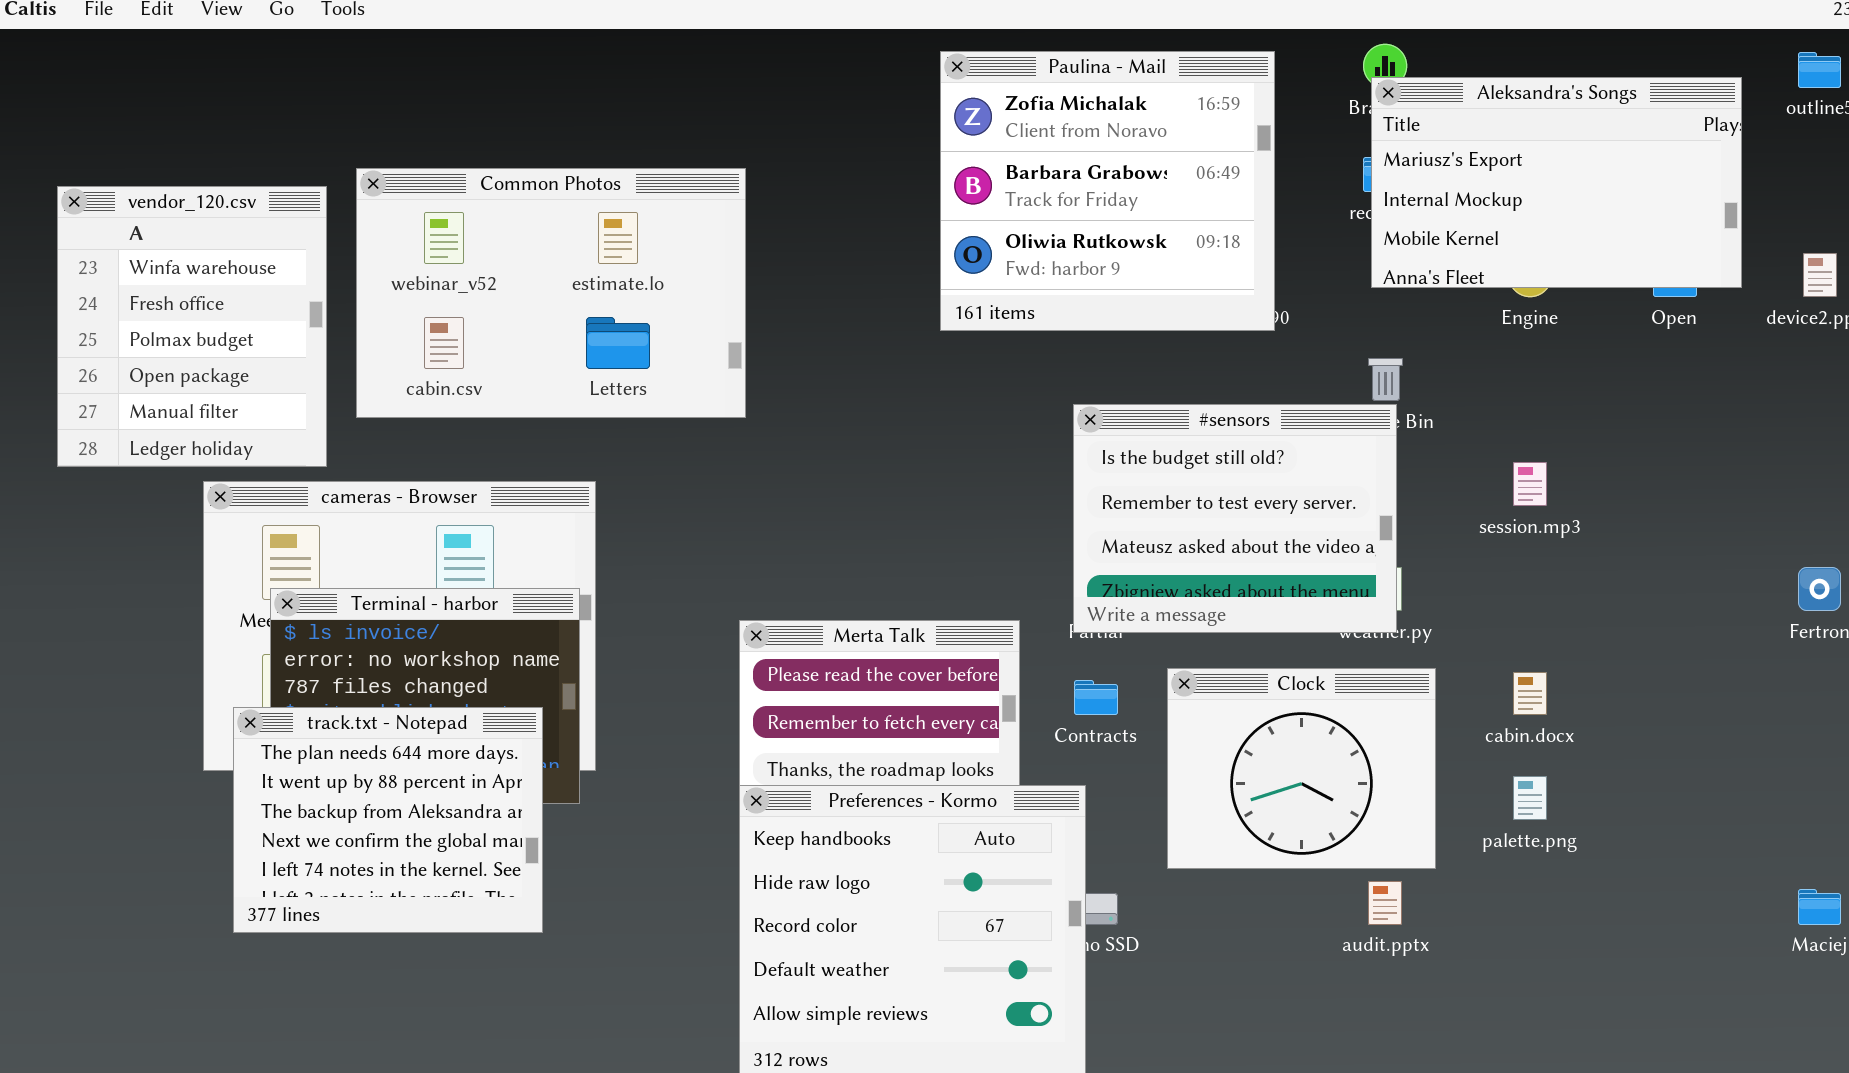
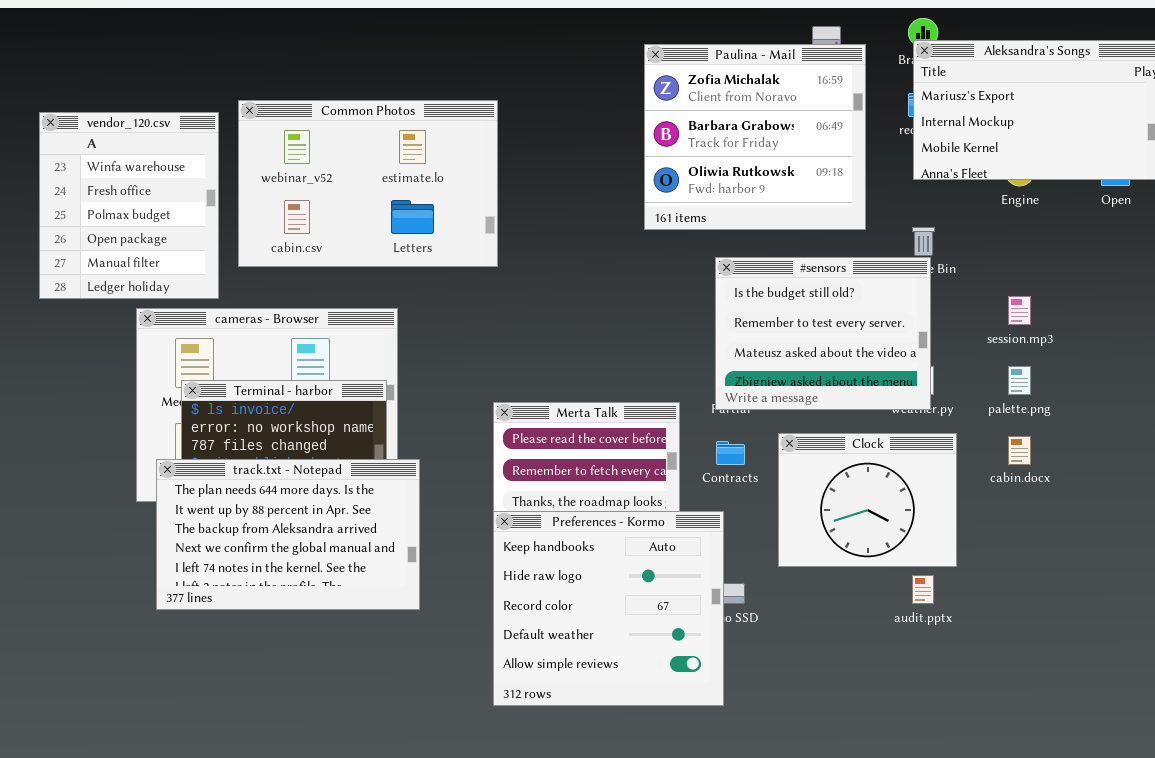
Paulina - Mail: [940,51,1275,331] -> [644,44,866,230], moved
track.txt - Notepad: [233,707,543,933] -> [156,459,420,610], resized
palette.png: [1513,776,1547,820] -> [1008,366,1031,395], moved

